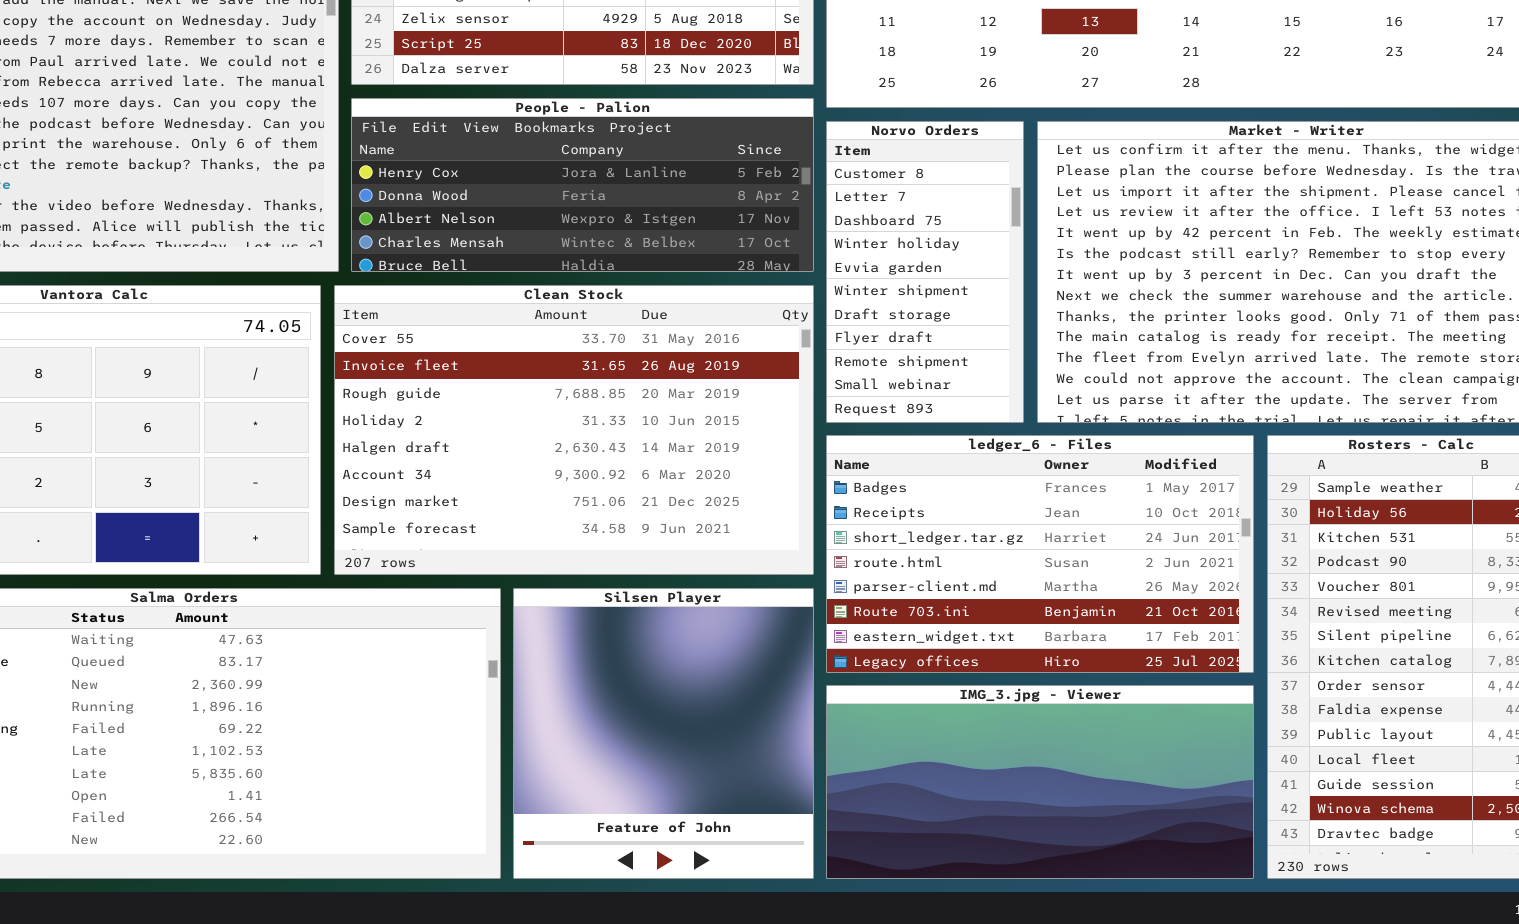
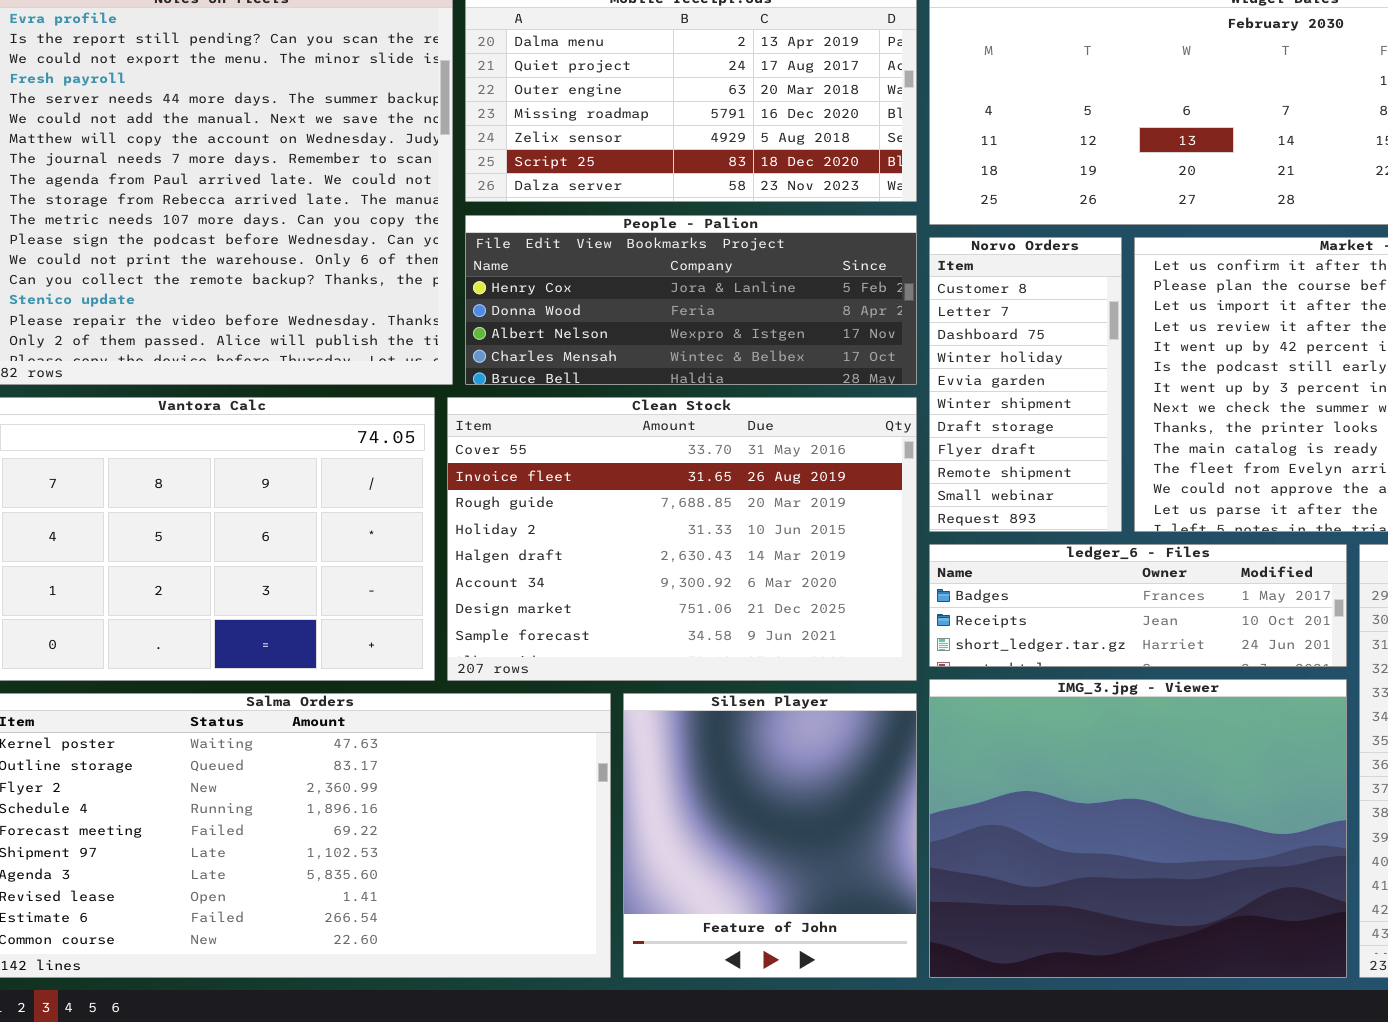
ledger_6 - Files: [826,435,1254,673] -> [929,544,1347,667], resized
IMG_3.jpg - Viewer: [826,685,1254,879] -> [929,679,1347,978], resized

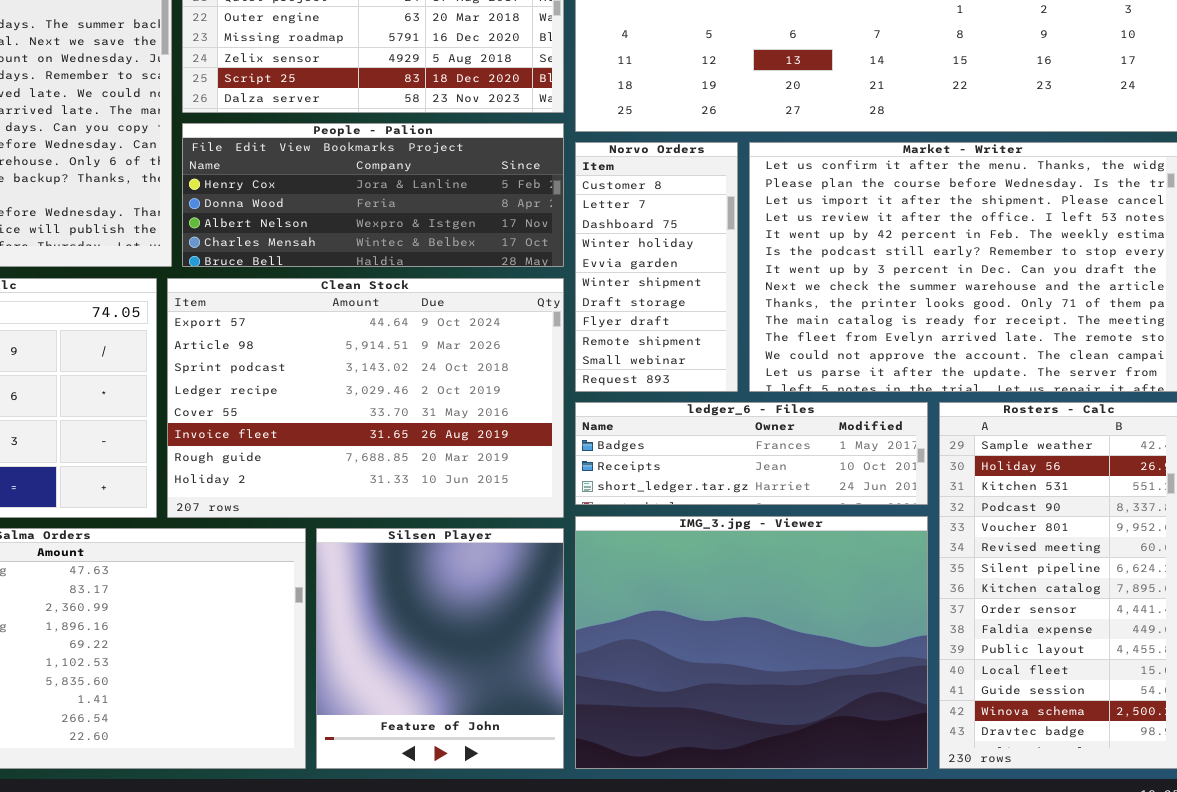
Clean Stock: [447,397,917,681] -> [167,278,564,518], scrolled up 4 rows

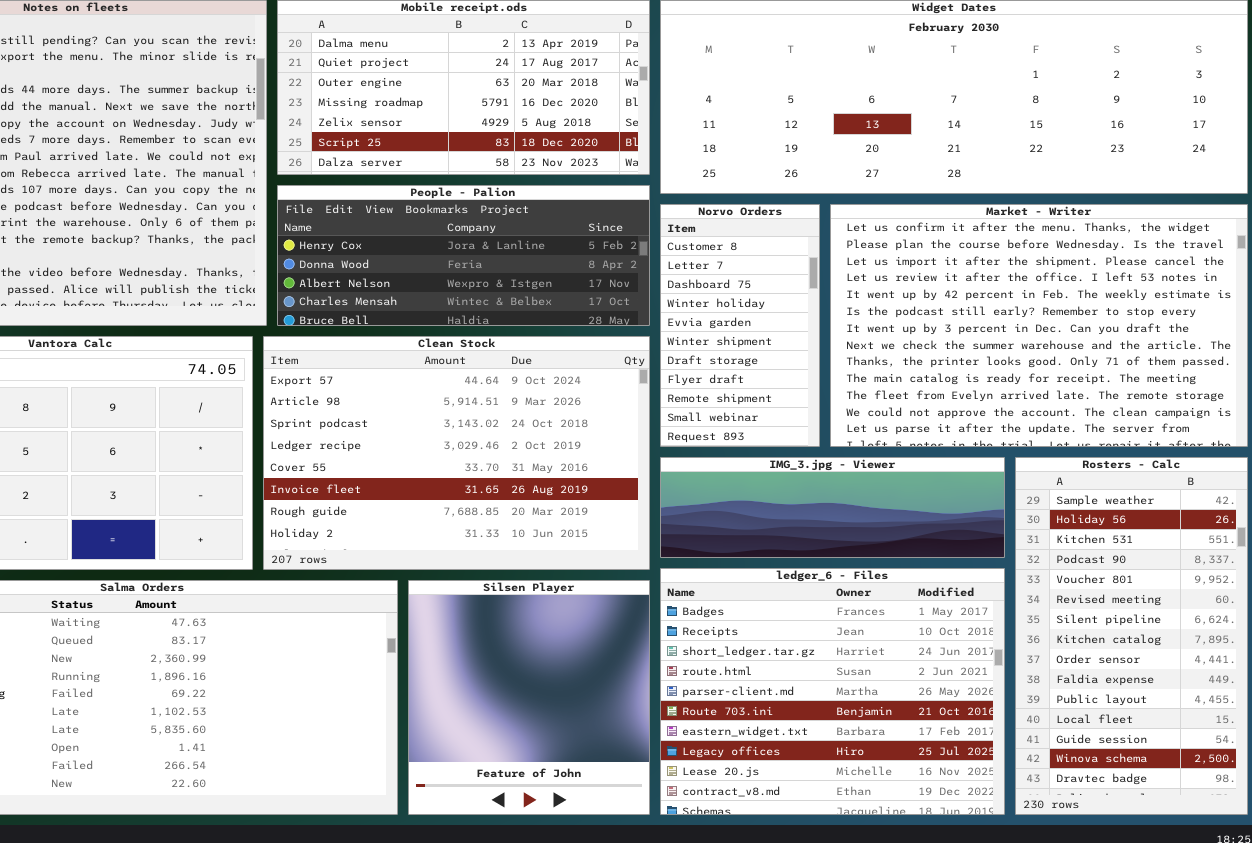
ledger_6 - Files: [575,402,928,505] -> [660,568,1005,815], moved, resized
IMG_3.jpg - Viewer: [575,516,928,769] -> [660,457,1005,558], moved, resized

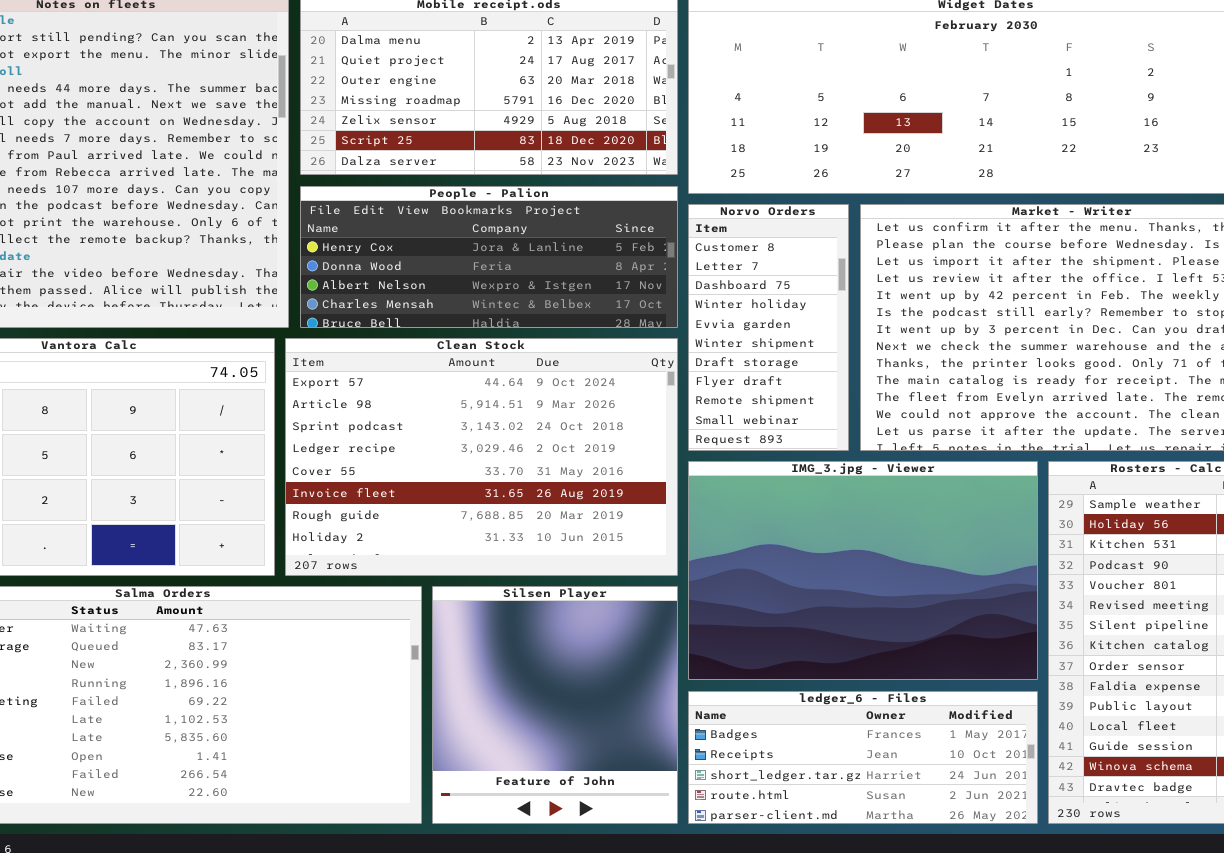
IMG_3.jpg - Viewer: [660,457,1005,558] -> [688,461,1038,680], resized
ledger_6 - Files: [660,568,1005,815] -> [688,691,1038,824], resized

